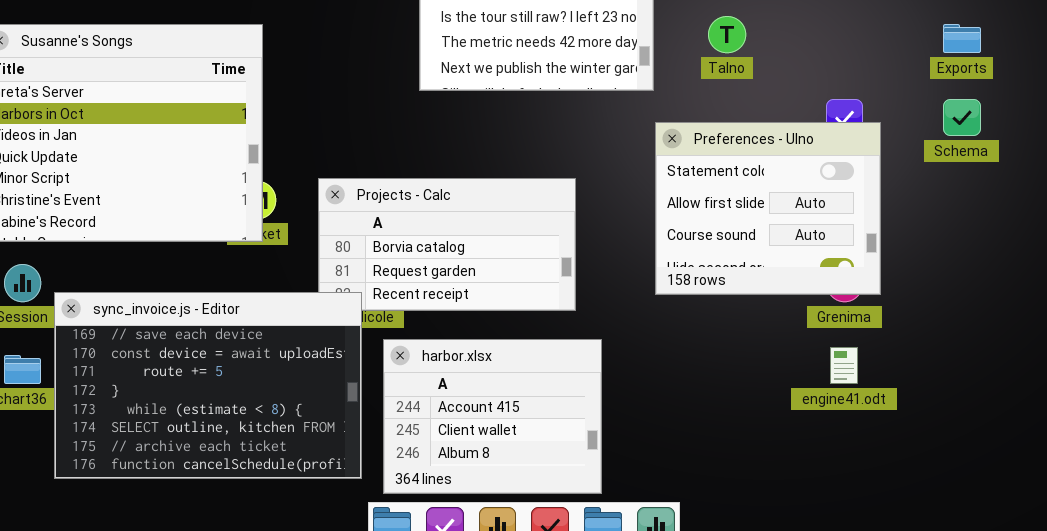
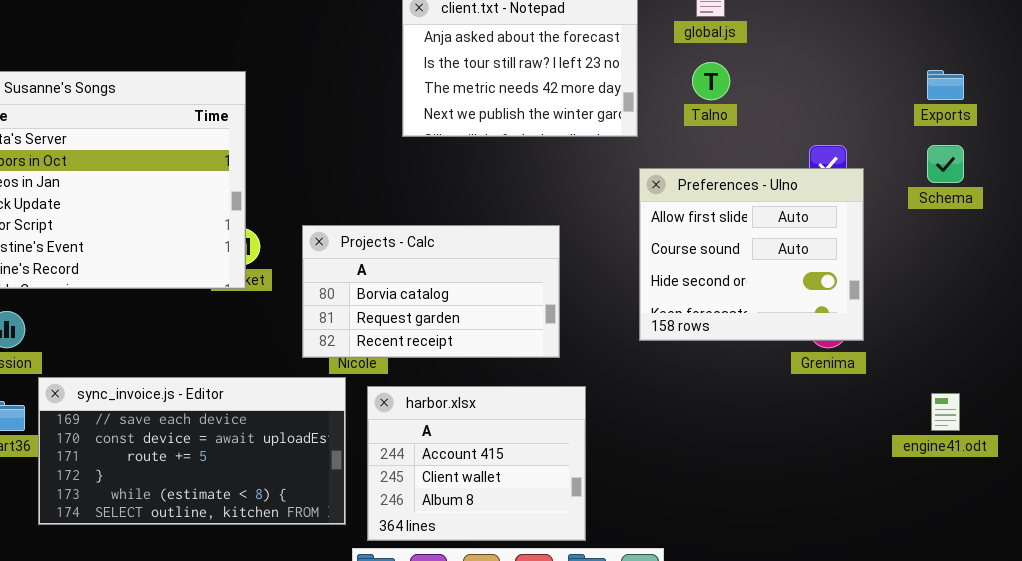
Preferences - Ulno: [655,122,881,295] -> [639,168,864,341], scrolled down 1 row
sync_invoice.js - Editor: [54,292,362,479] -> [38,377,346,525], resized
engine41.odt: [830,347,858,384] -> [931,393,960,431], moved

